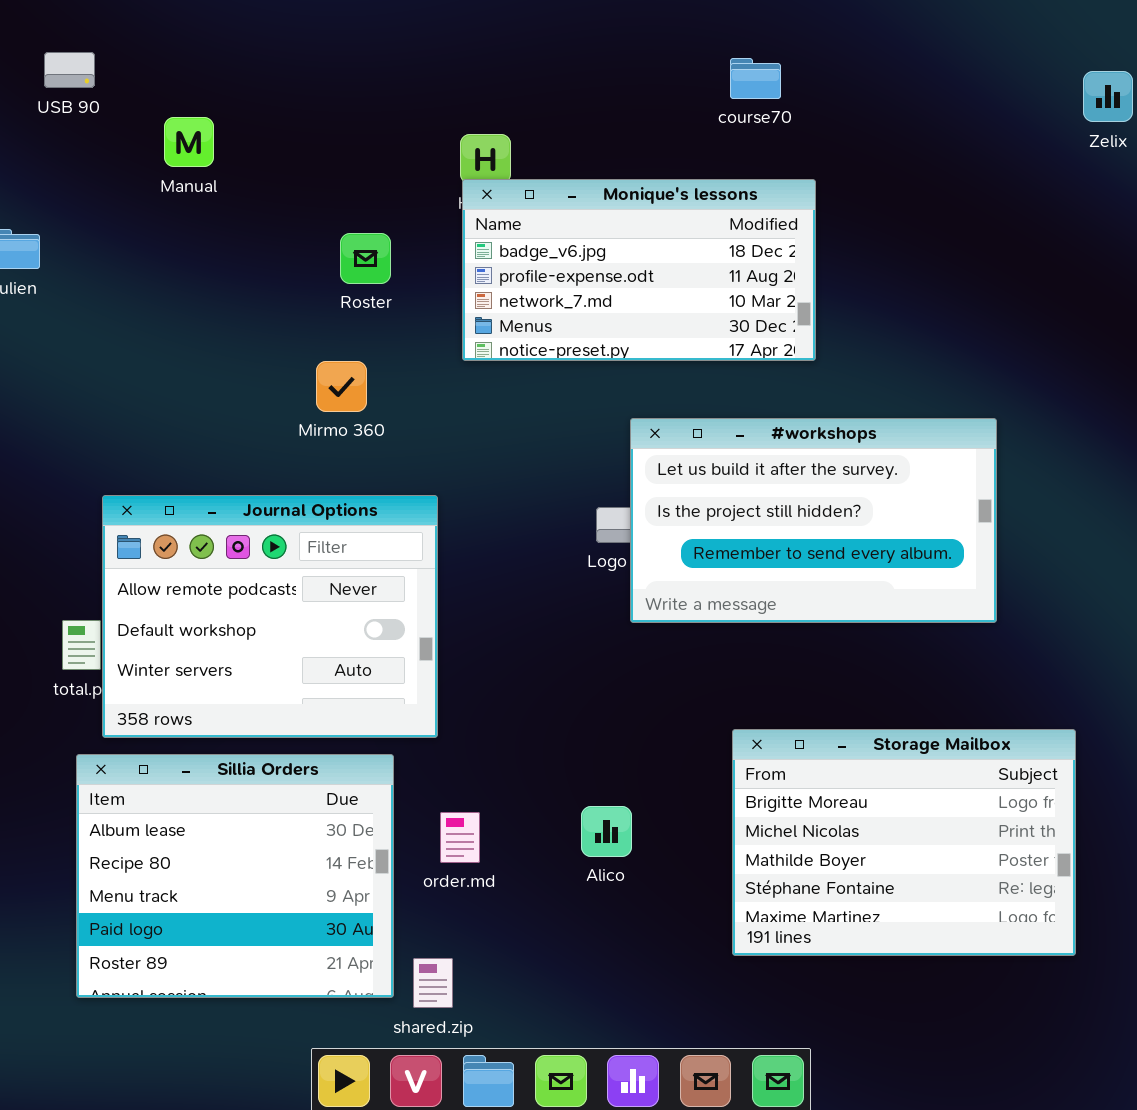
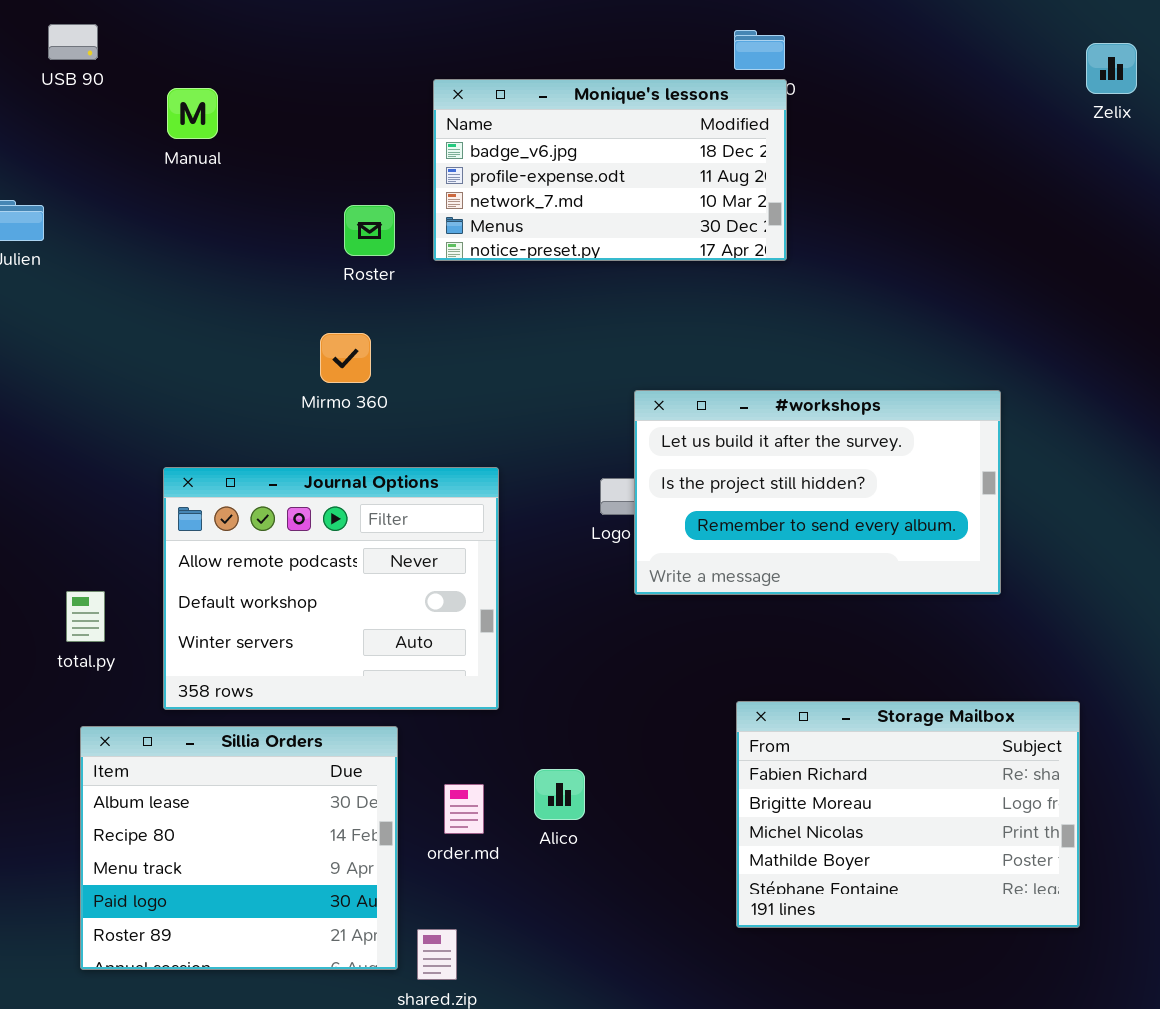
Monique's lessons: [462,179,816,361] -> [433,79,787,261], moved
Journal Options: [102,495,438,738] -> [163,467,499,710], moved
Storage Mailbox: [732,729,1076,956] -> [736,701,1080,928], scrolled up 1 row
Alico: [581,806,632,857] -> [534,769,585,820], moved

